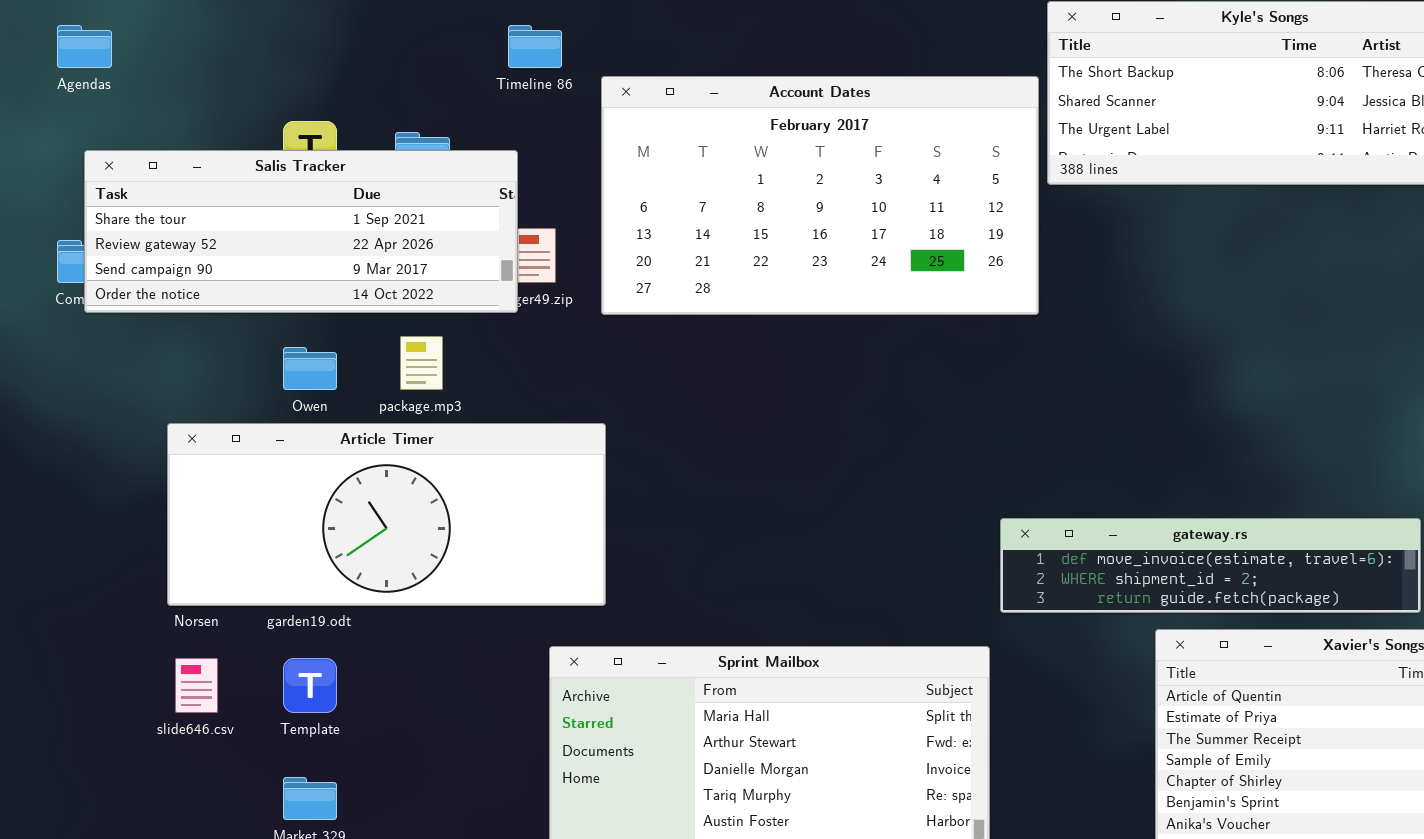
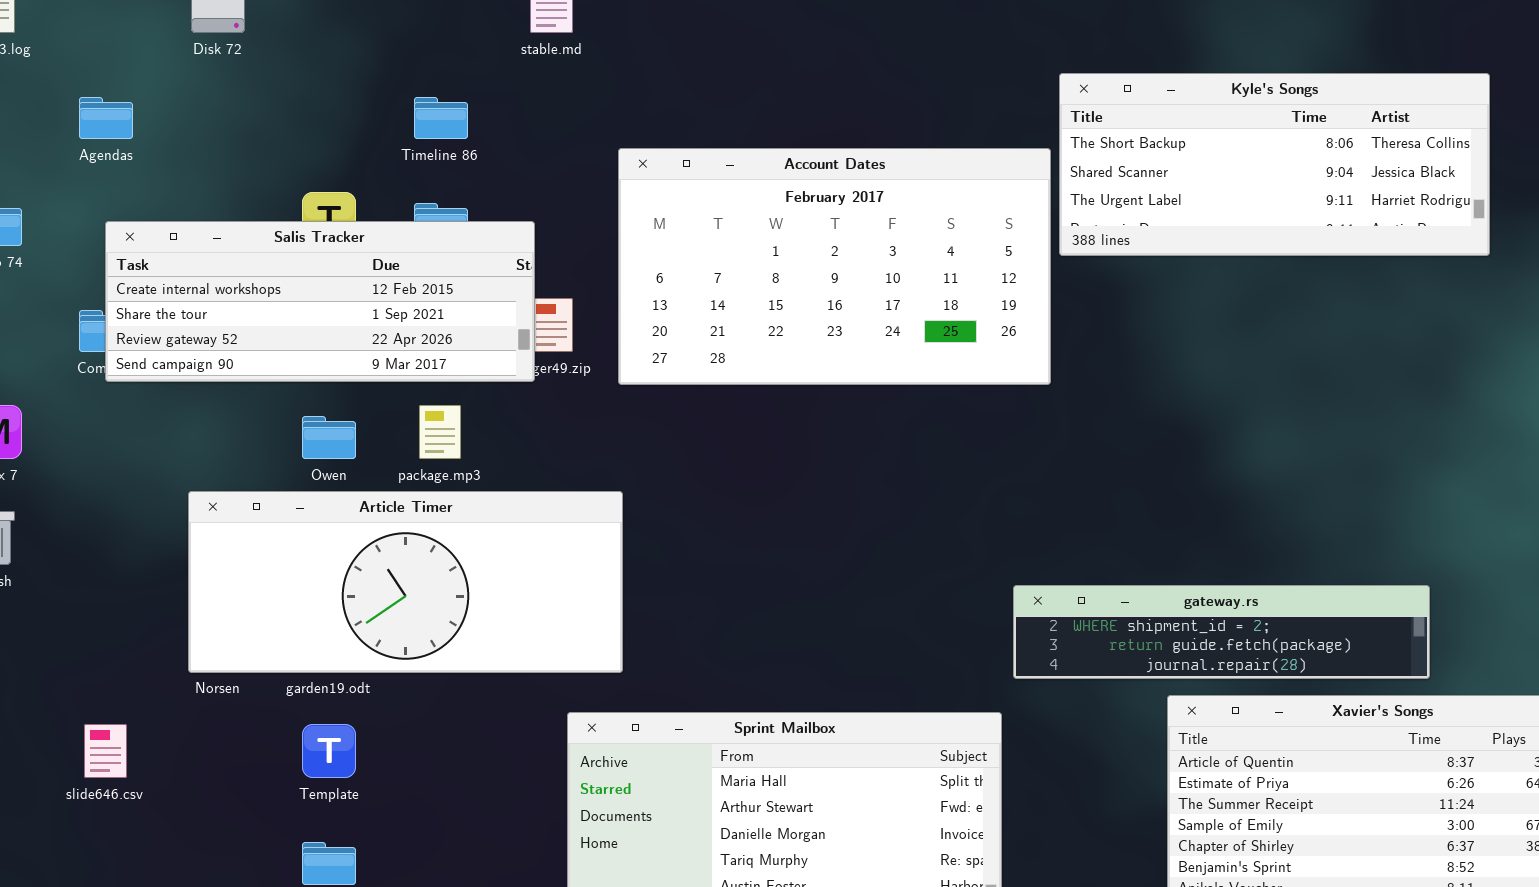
Timeline 86: [508,25,562,68] -> [414,97,468,139], moved
Salis Tracker: [84,150,518,313] -> [105,221,535,382], scrolled up 1 row
gateway.rs: [1000,518,1421,613] -> [1013,585,1430,679], scrolled down 1 row
slide646.csv: [175,658,218,713] -> [84,724,127,778], moved

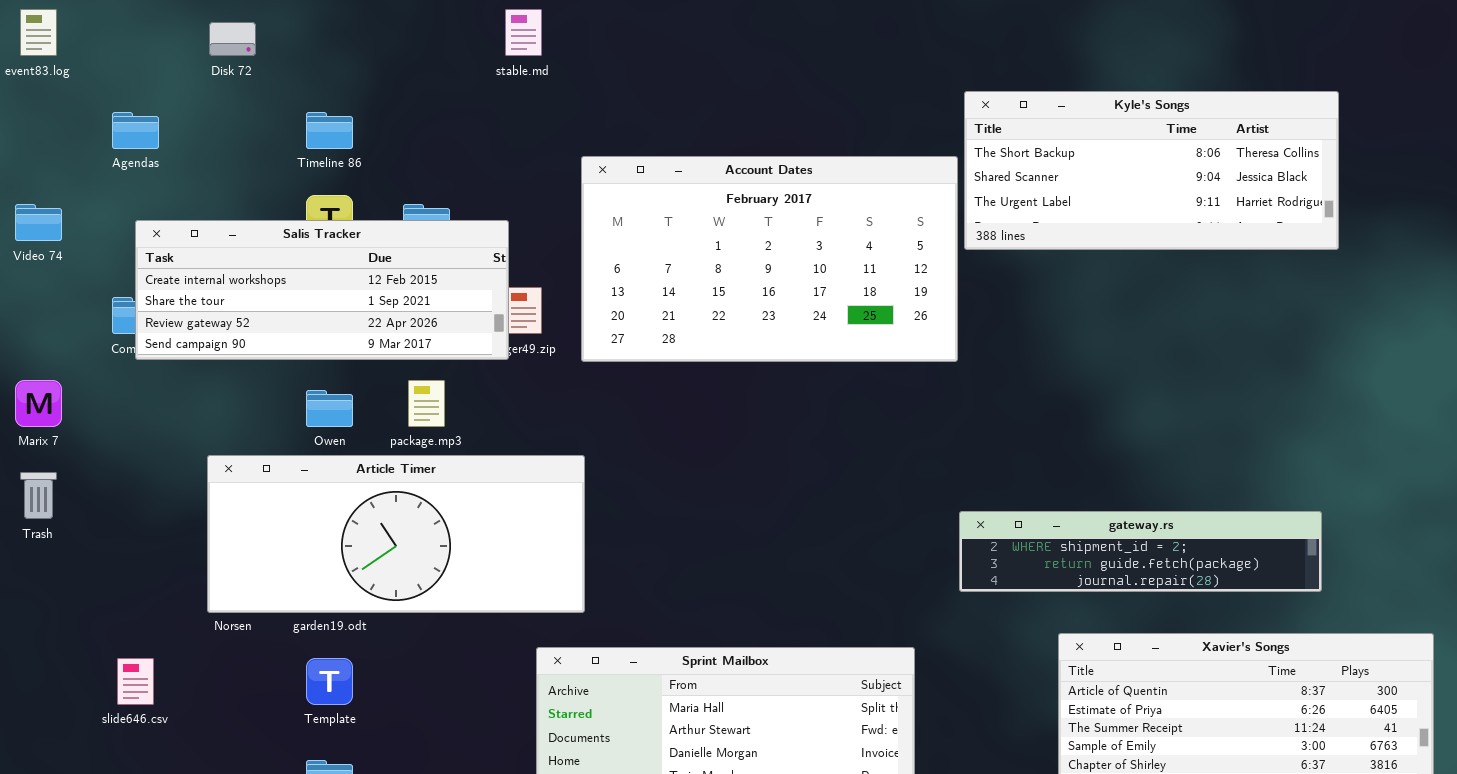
Timeline 86: [414,97,468,139] -> [306,112,353,149], moved
gateway.rs: [1013,585,1430,679] -> [959,511,1322,592], moved

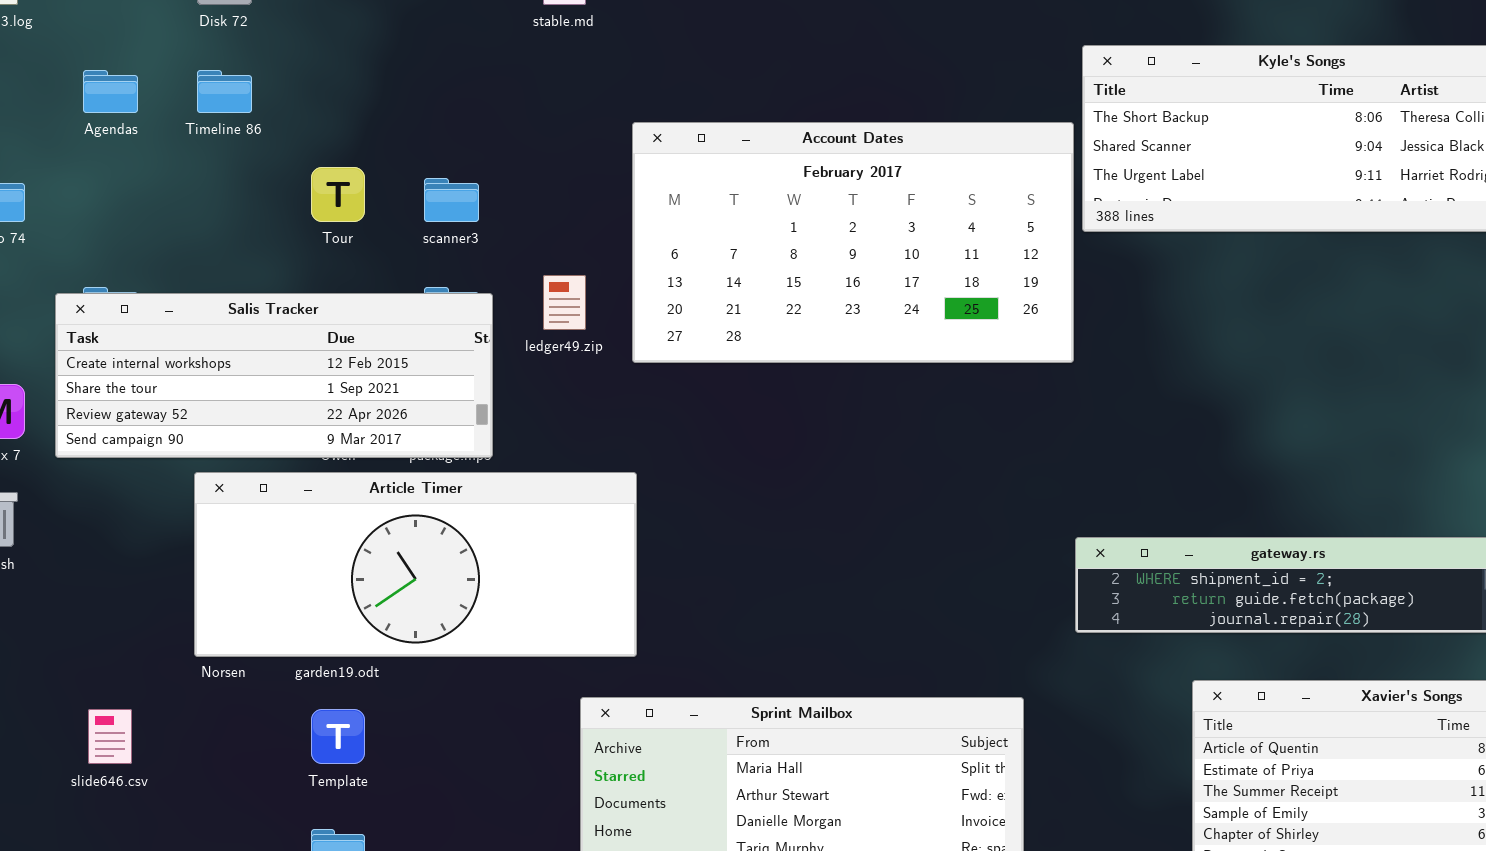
Timeline 86: [306,112,353,149] -> [197,70,252,113], moved
Salis Tracker: [135,220,509,360] -> [55,293,493,458], moved

